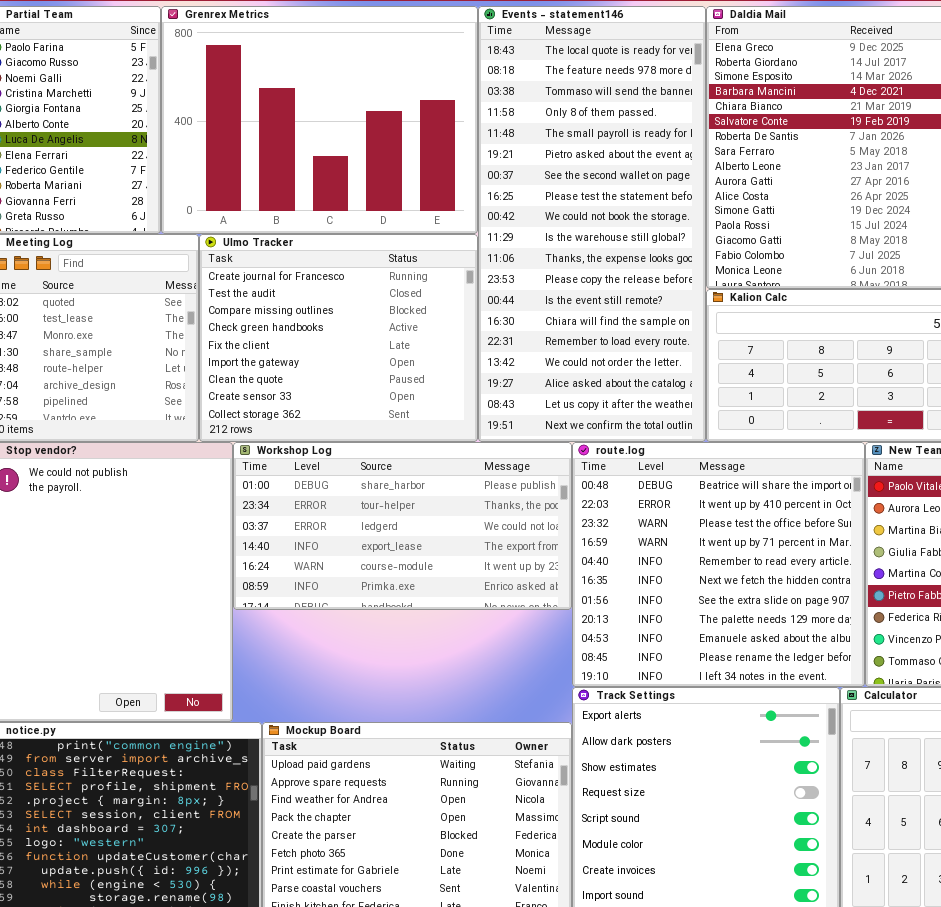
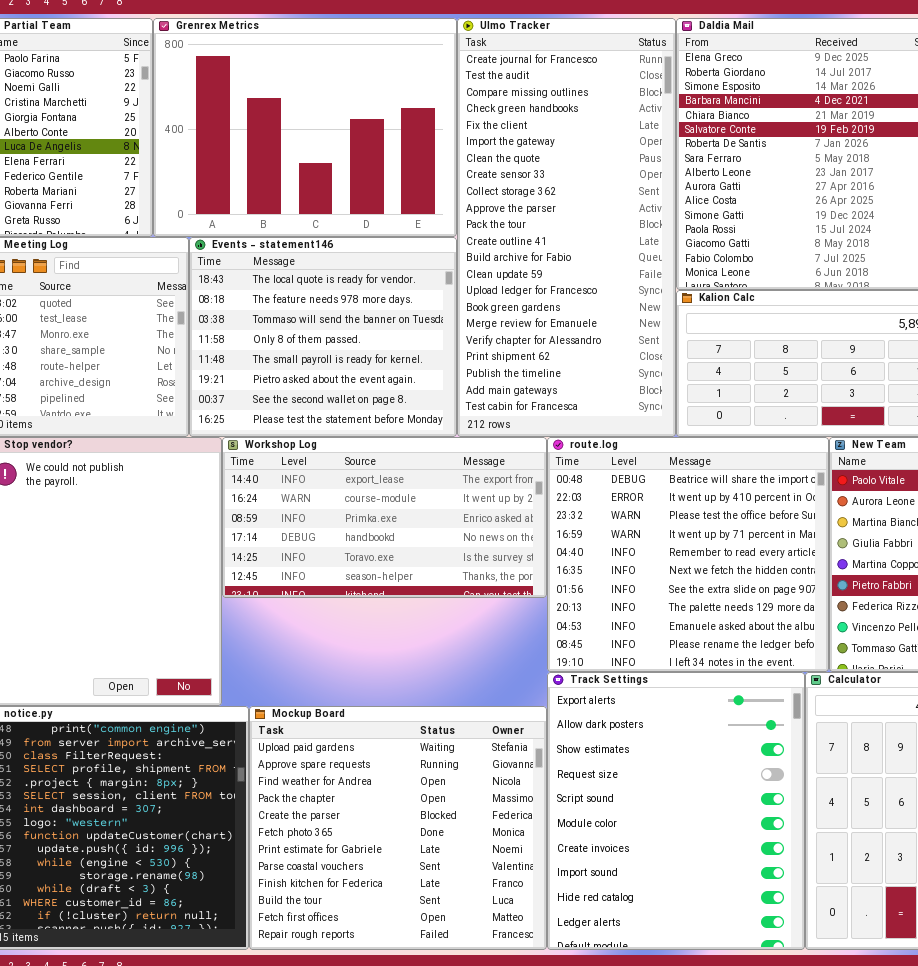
Events - statement146: [478,6,706,442] -> [189,237,457,437], moved, resized
Ulmo Tracker: [199,234,478,442] -> [457,18,676,437], moved, resized
Workshop Log: [233,442,572,610] -> [222,437,547,598], scrolled down 3 rows

